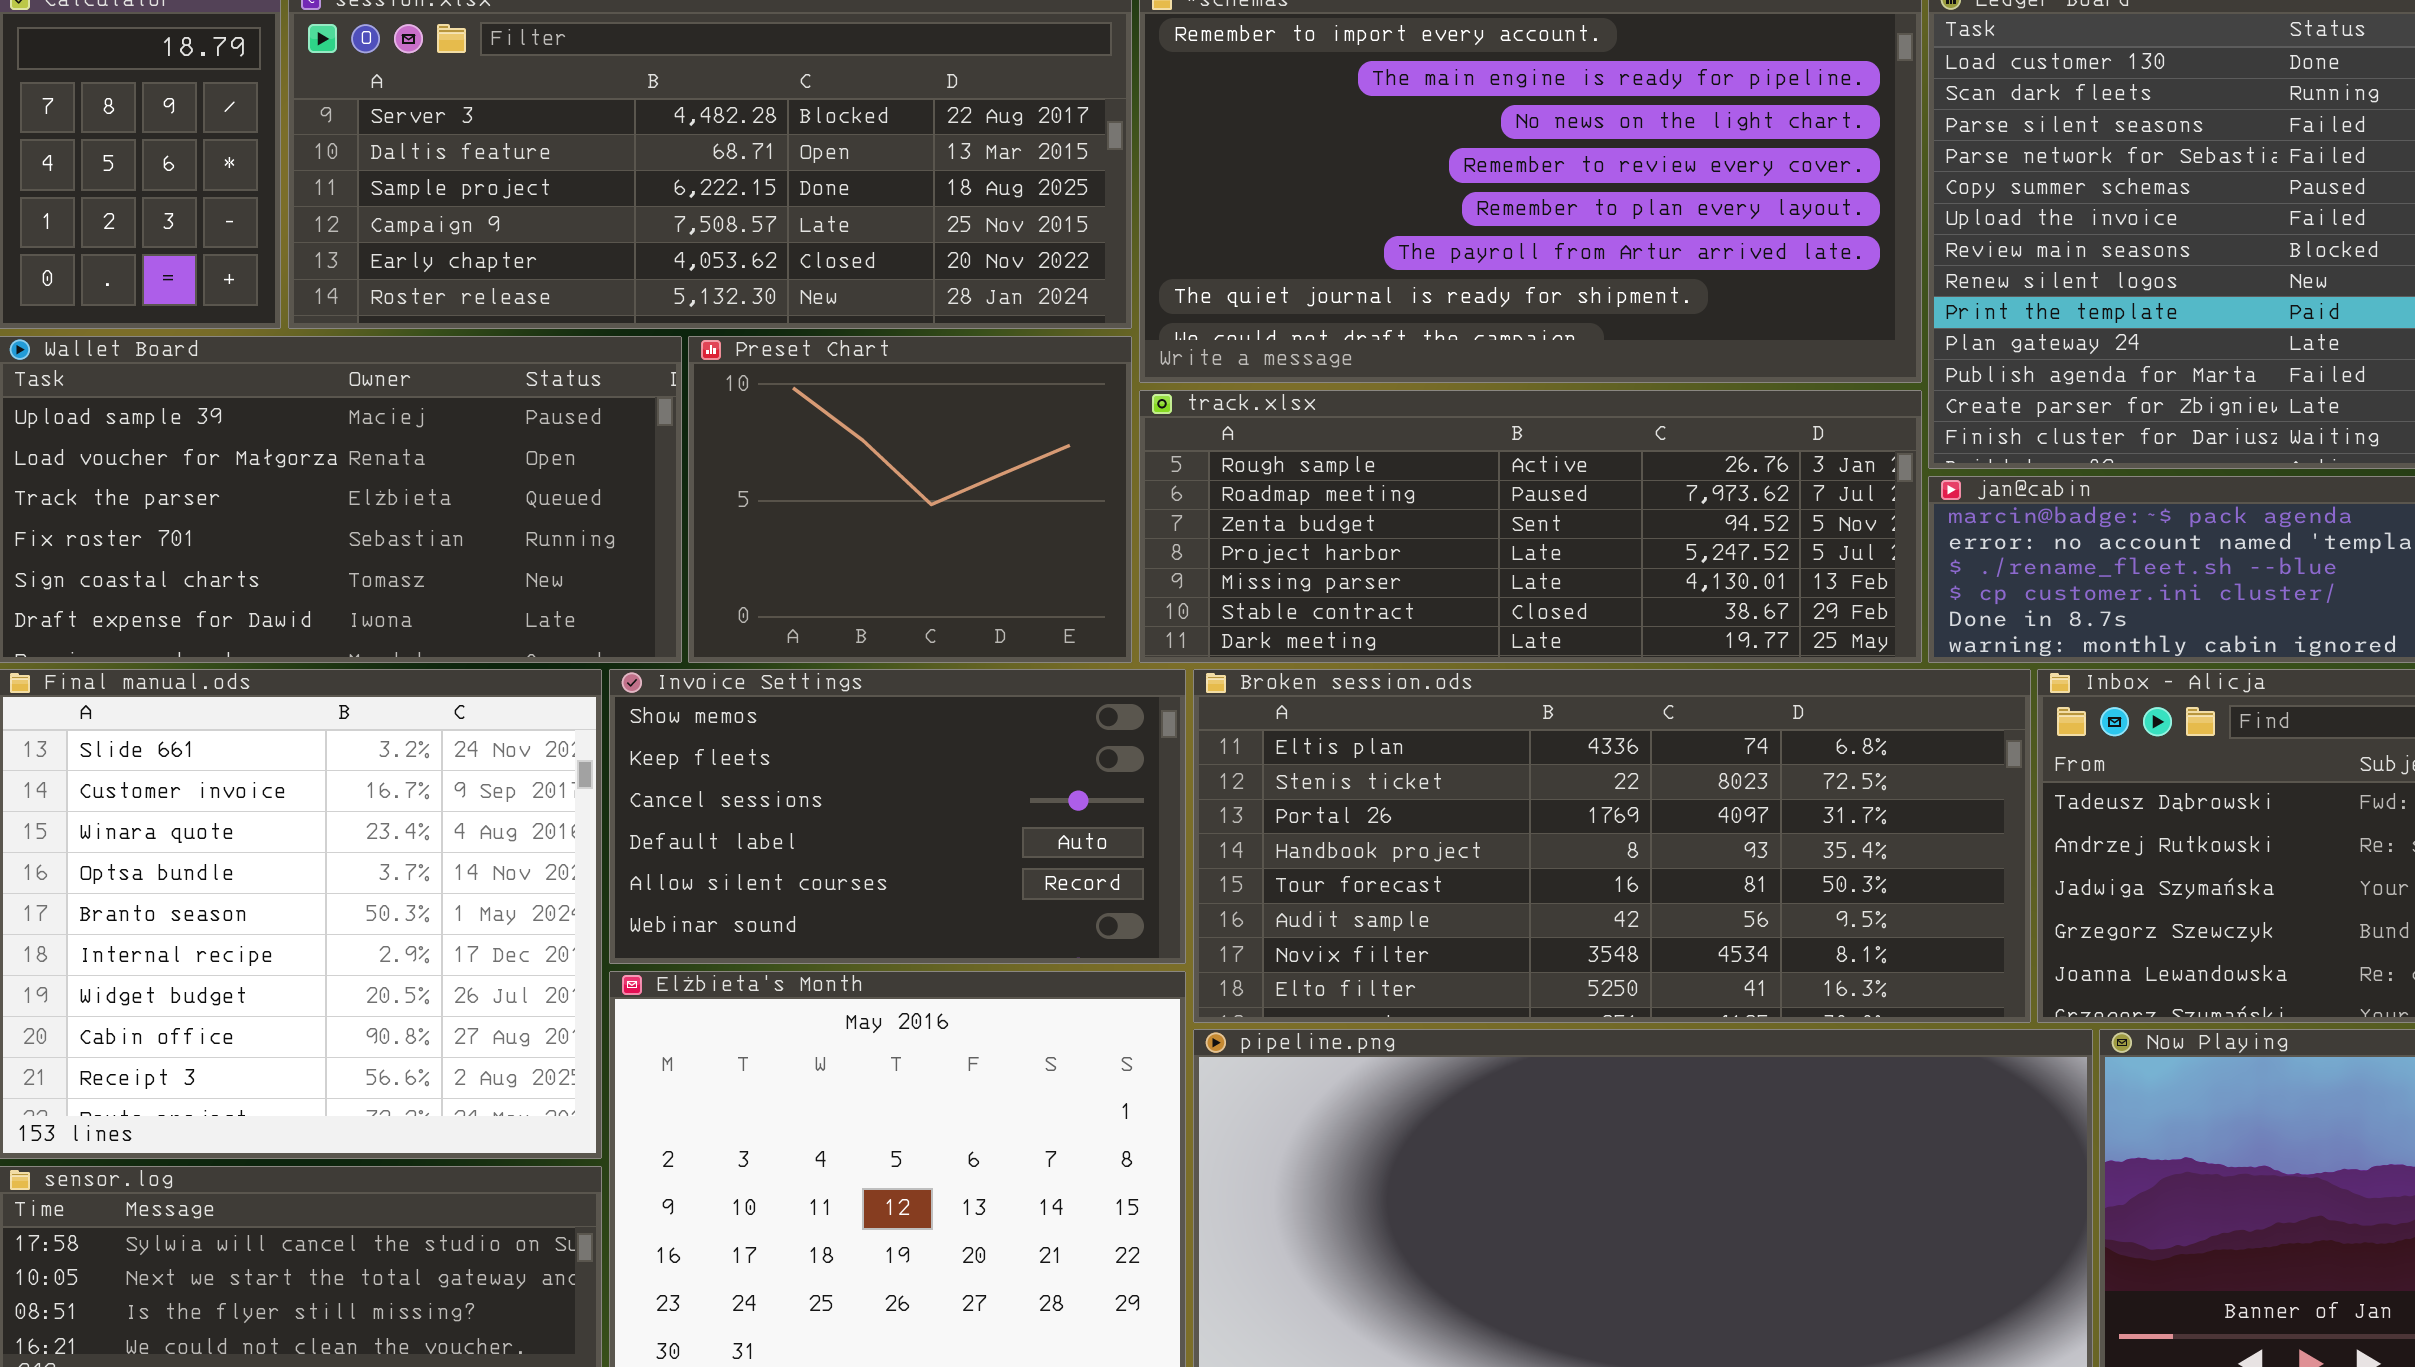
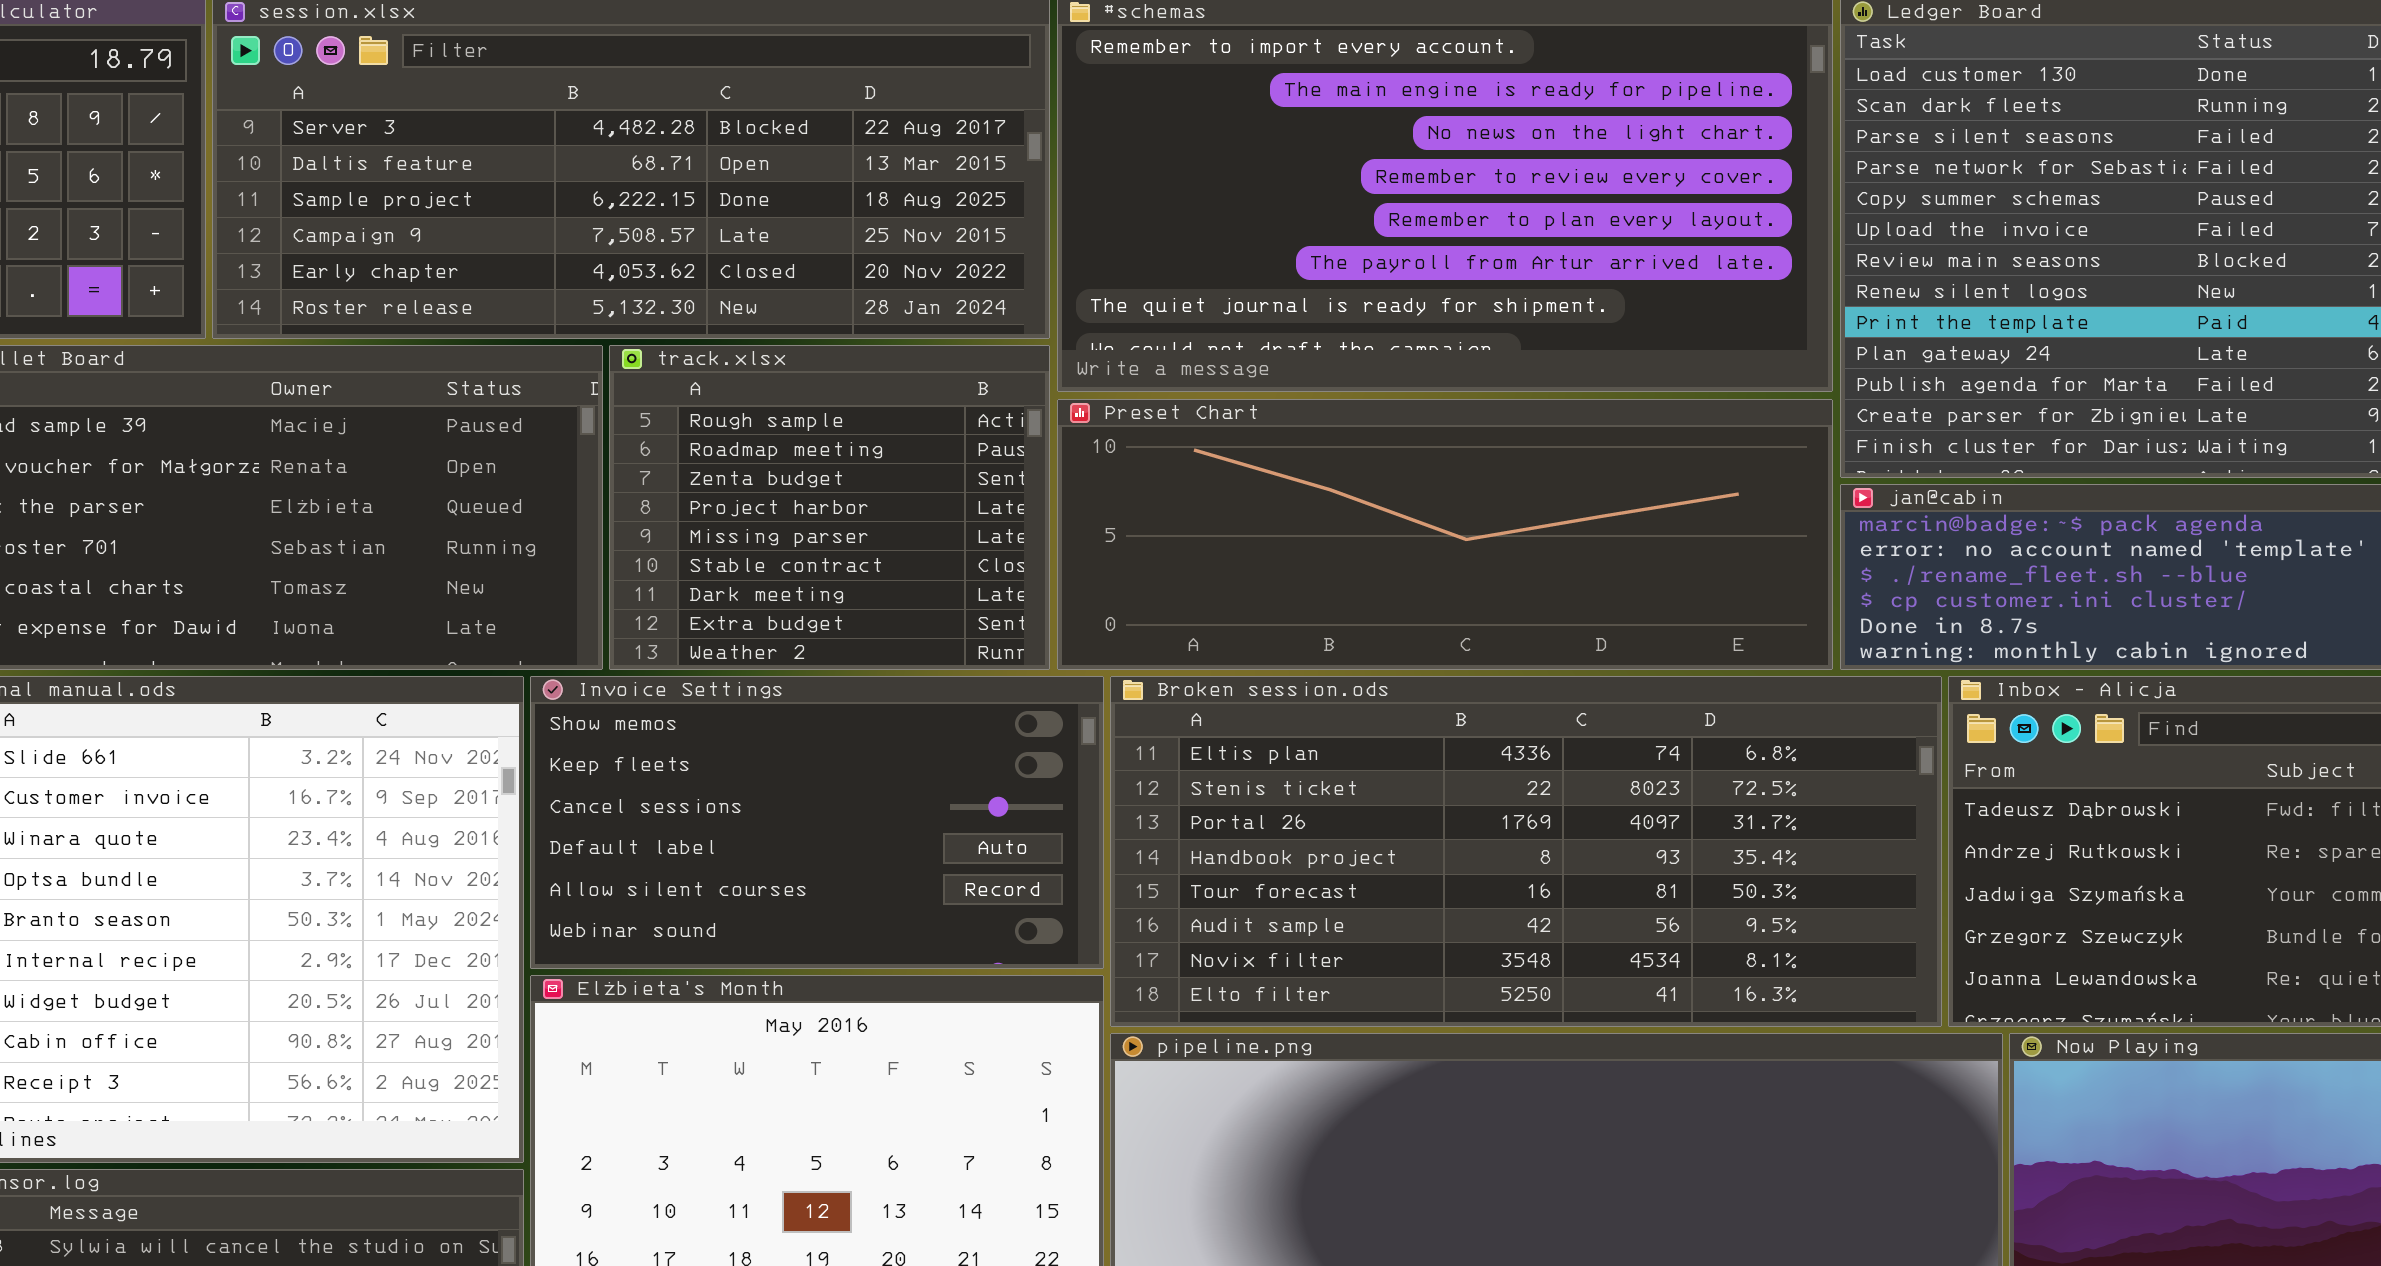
Preset Chart: [688,336,1132,663] -> [1057,399,1833,670], moved, resized
track.xlsx: [1139,390,1922,663] -> [609,345,1050,670], moved, resized

